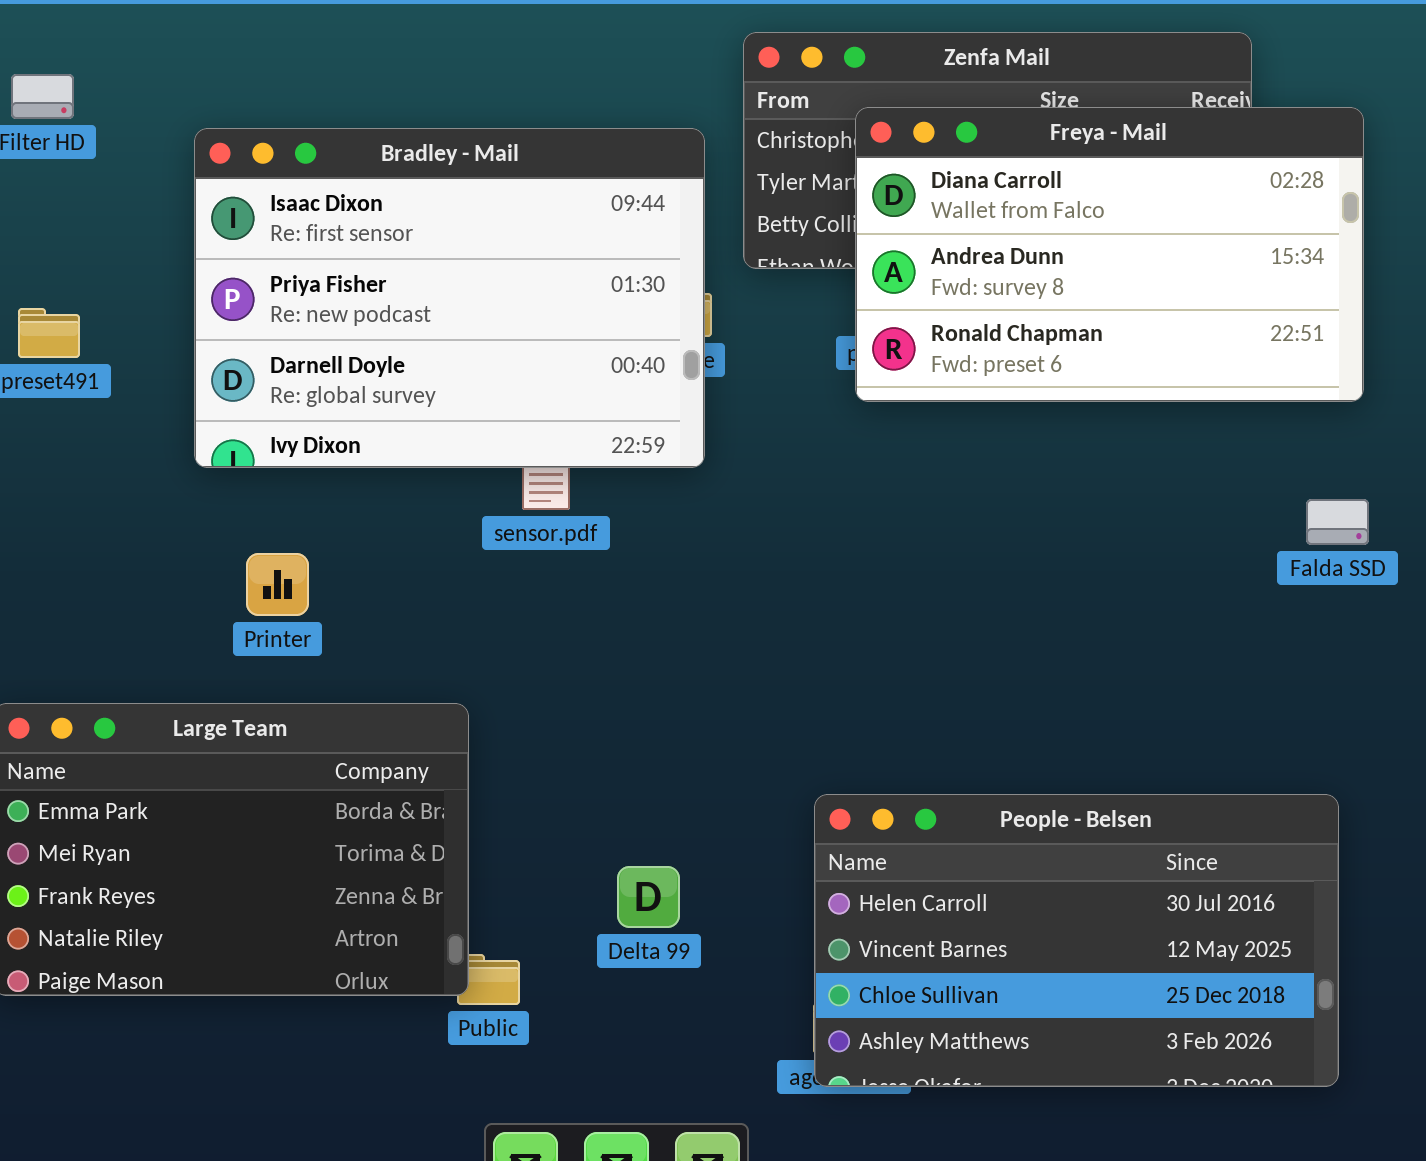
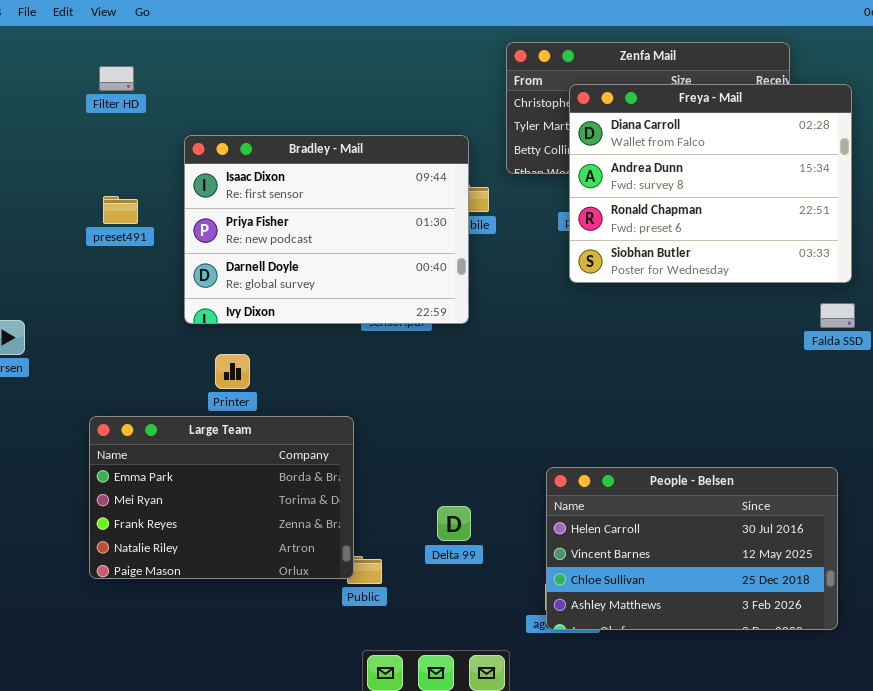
Freya - Mail: [855,107,1364,402] -> [569,84,852,283], resized
Bradley - Mail: [194,128,705,468] -> [184,135,469,324], moved
Printer: [246,553,309,616] -> [215,354,250,389], moved

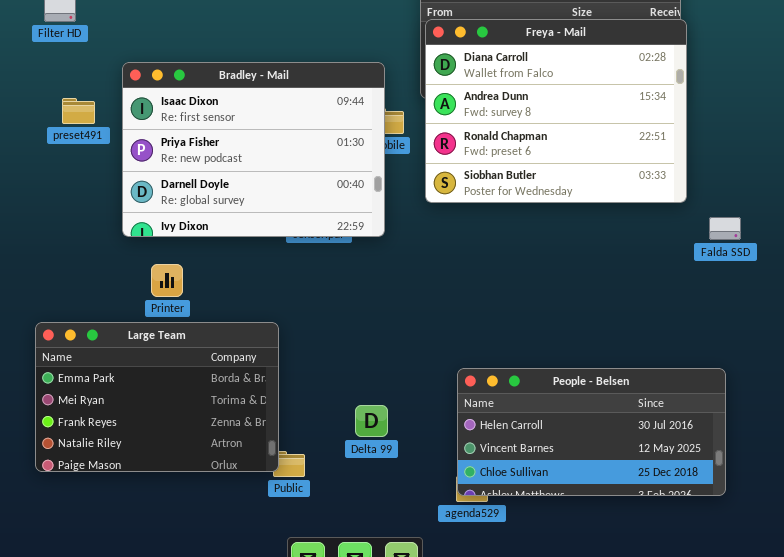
Freya - Mail: [569,84,852,283] -> [425,19,687,203], moved
preset491: [103,196,138,224] -> [62,98,95,124], moved
People - Belsen: [546,467,838,630] -> [457,368,726,496], resized

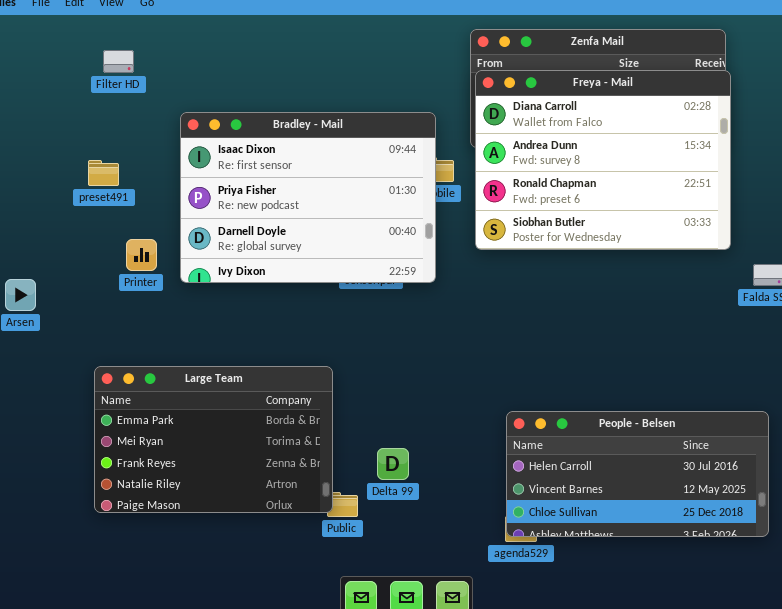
preset491: [62,98,95,124] -> [88,160,119,186], moved
Printer: [151,264,183,297] -> [126,239,157,271], moved
Delta 99: [355,405,388,437] -> [377,448,409,480], moved

